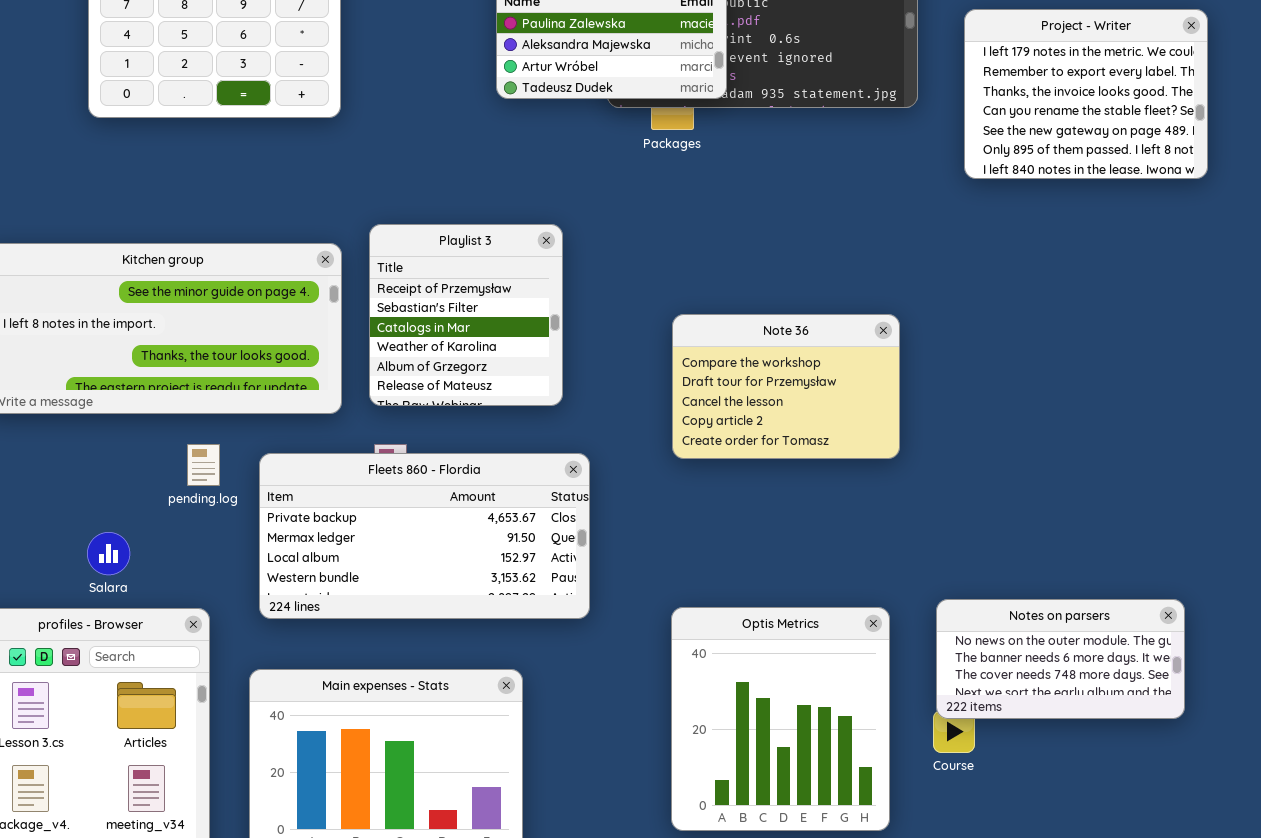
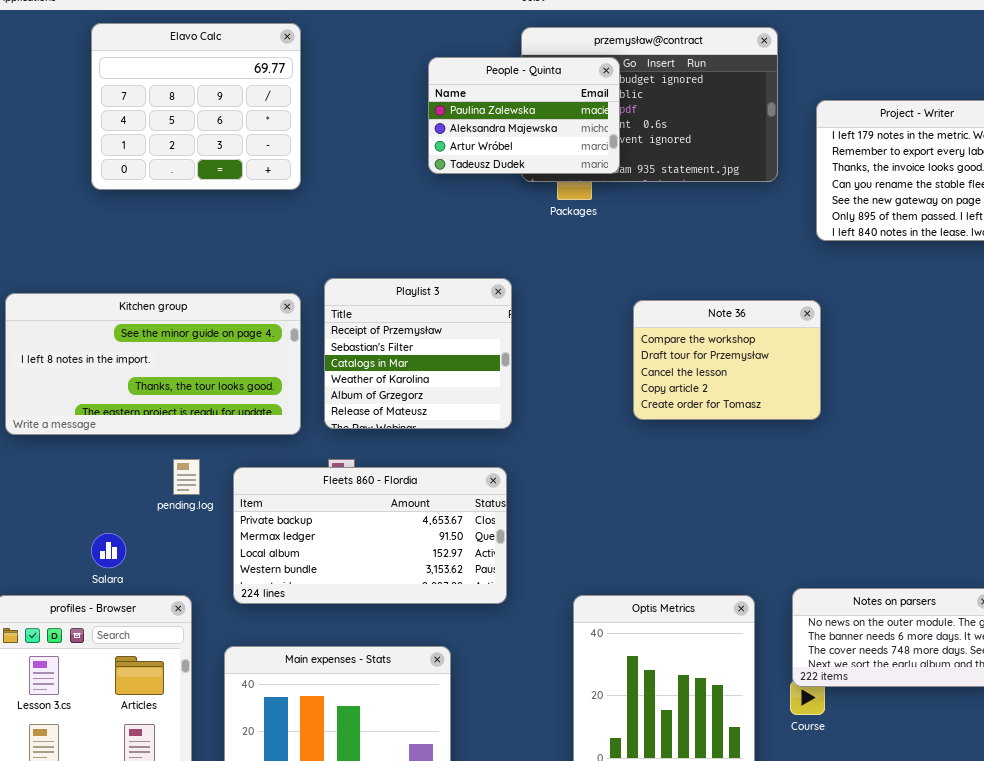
Playlist 3: [369,224,563,406] -> [324,278,512,429], resized
Note 36: [672,314,900,459] -> [633,300,821,420], moved

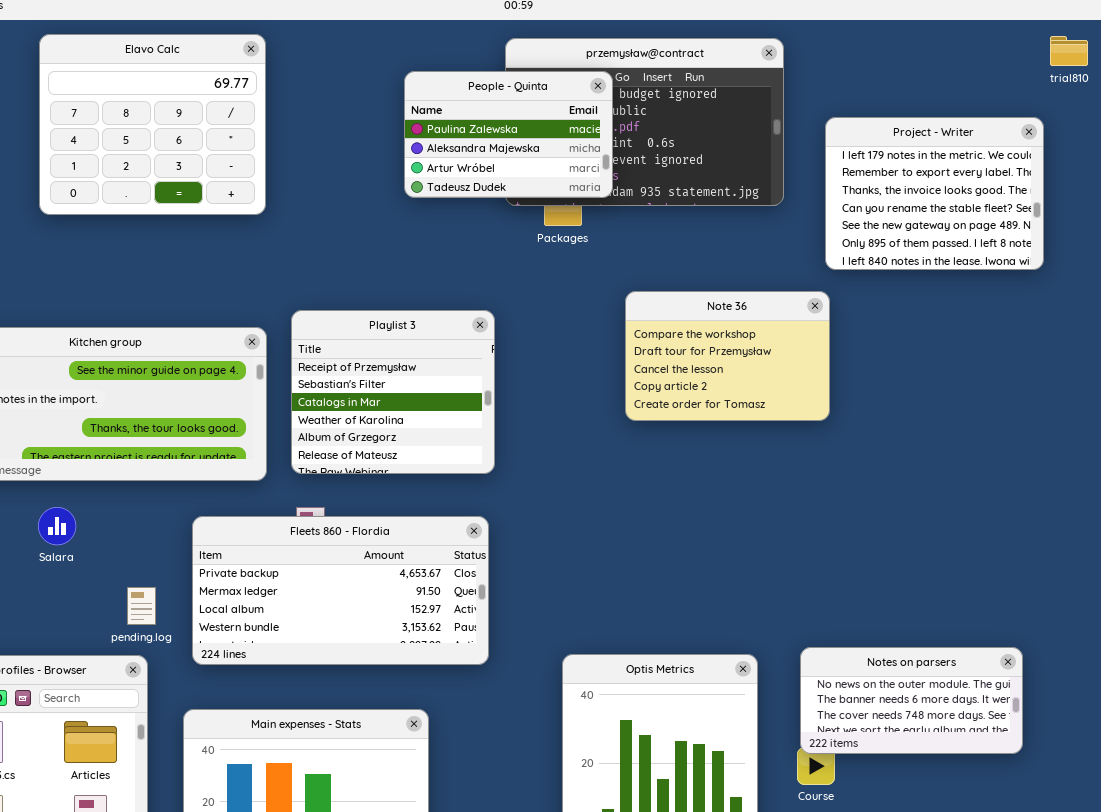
Note 36: [633,300,821,420] -> [625,291,830,421], moved
pending.log: [173,459,200,495] -> [127,587,156,625], moved
Salara: [91,533,126,568] -> [38,507,76,545], moved

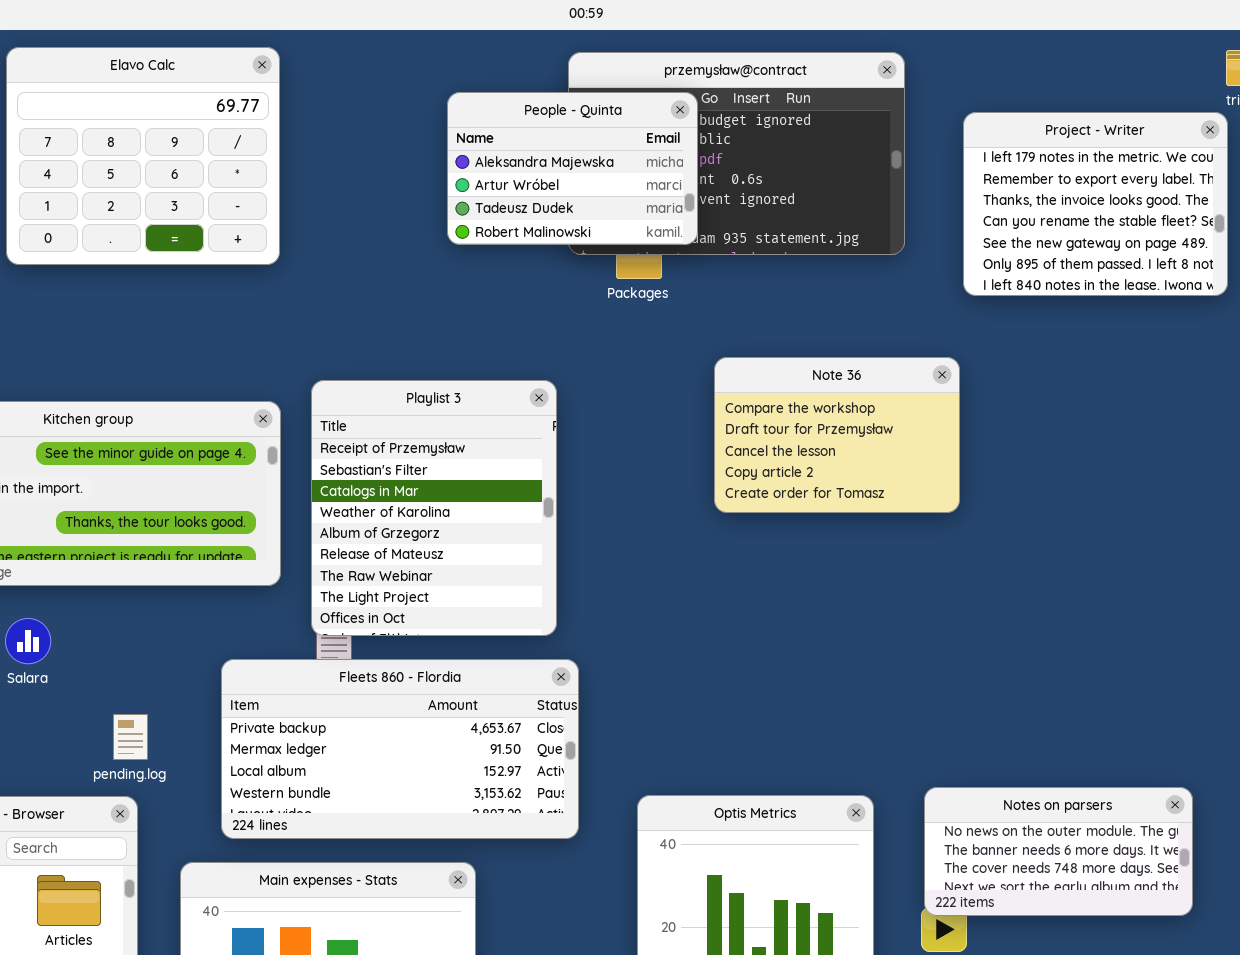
People - Quinta: [404,71,613,198] -> [447,92,698,245], scrolled down 1 row
Project - Writer: [825,117,1044,270] -> [963,112,1228,296], moved
Playlist 3: [291,310,495,474] -> [311,380,557,636], resized
Fleets 860 - Flordia: [192,516,489,665] -> [221,659,579,839], moved

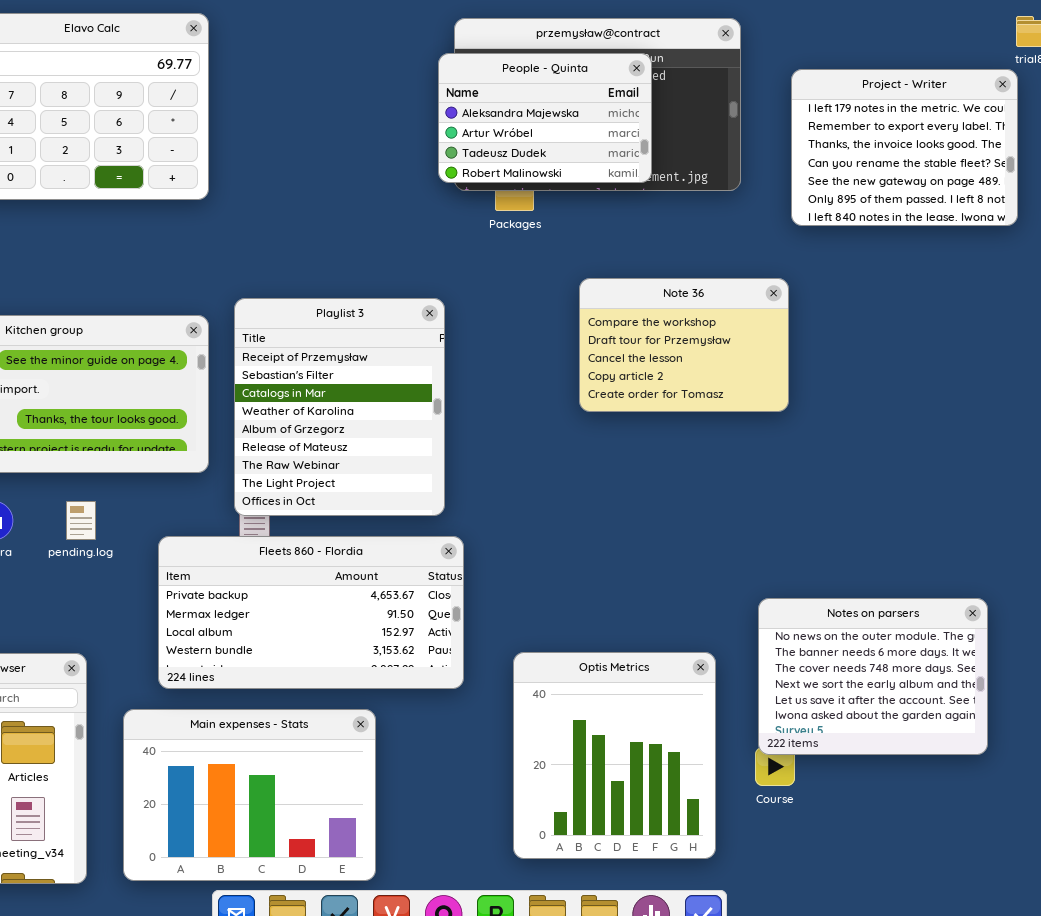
People - Quinta: [447,92,698,245] -> [438,53,652,183], moved
pending.log: [113,714,148,760] -> [66,501,96,540], moved
Notes on parsers: [924,787,1193,916] -> [758,598,988,755], resized

